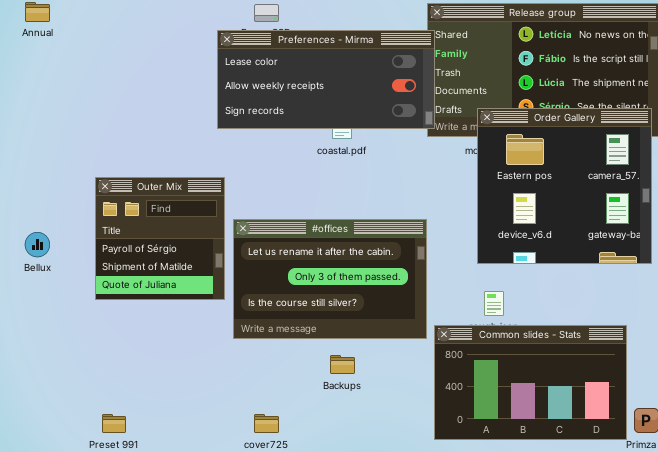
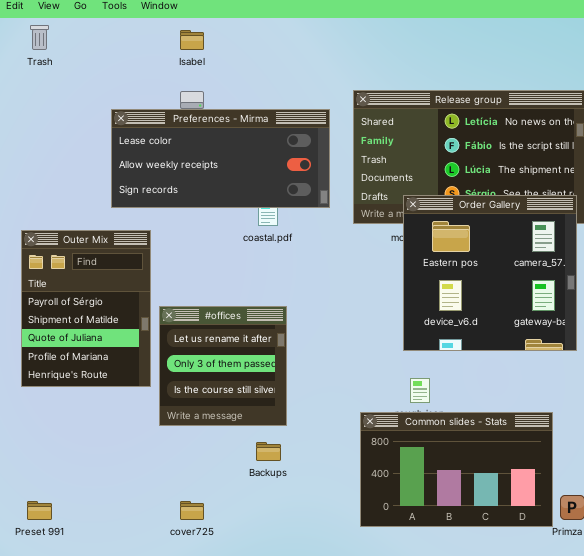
Preferences - Mirma: [217,30,435,129] -> [111,109,330,208], moved
Outer Mix: [95,177,225,300] -> [21,230,151,387], resized
#offices: [233,219,427,339] -> [159,306,287,426], resized

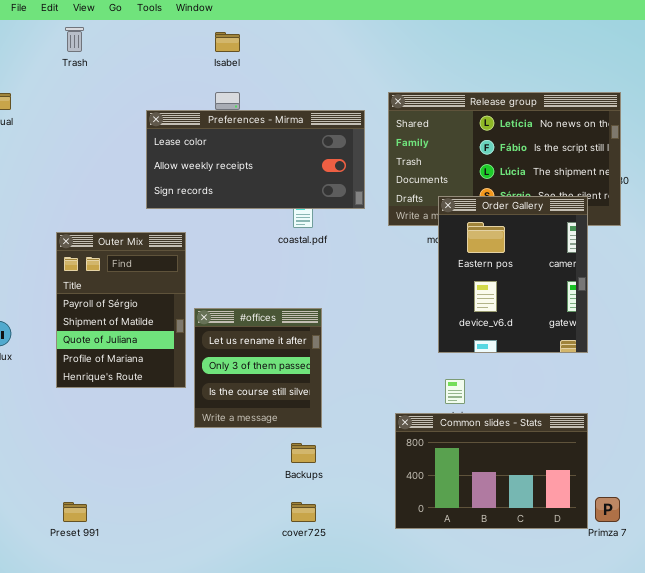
Order Gallery: [403,195,577,351] -> [438,196,588,353], resized
cover725: [180,501,204,520] -> [291,502,316,522], moved

